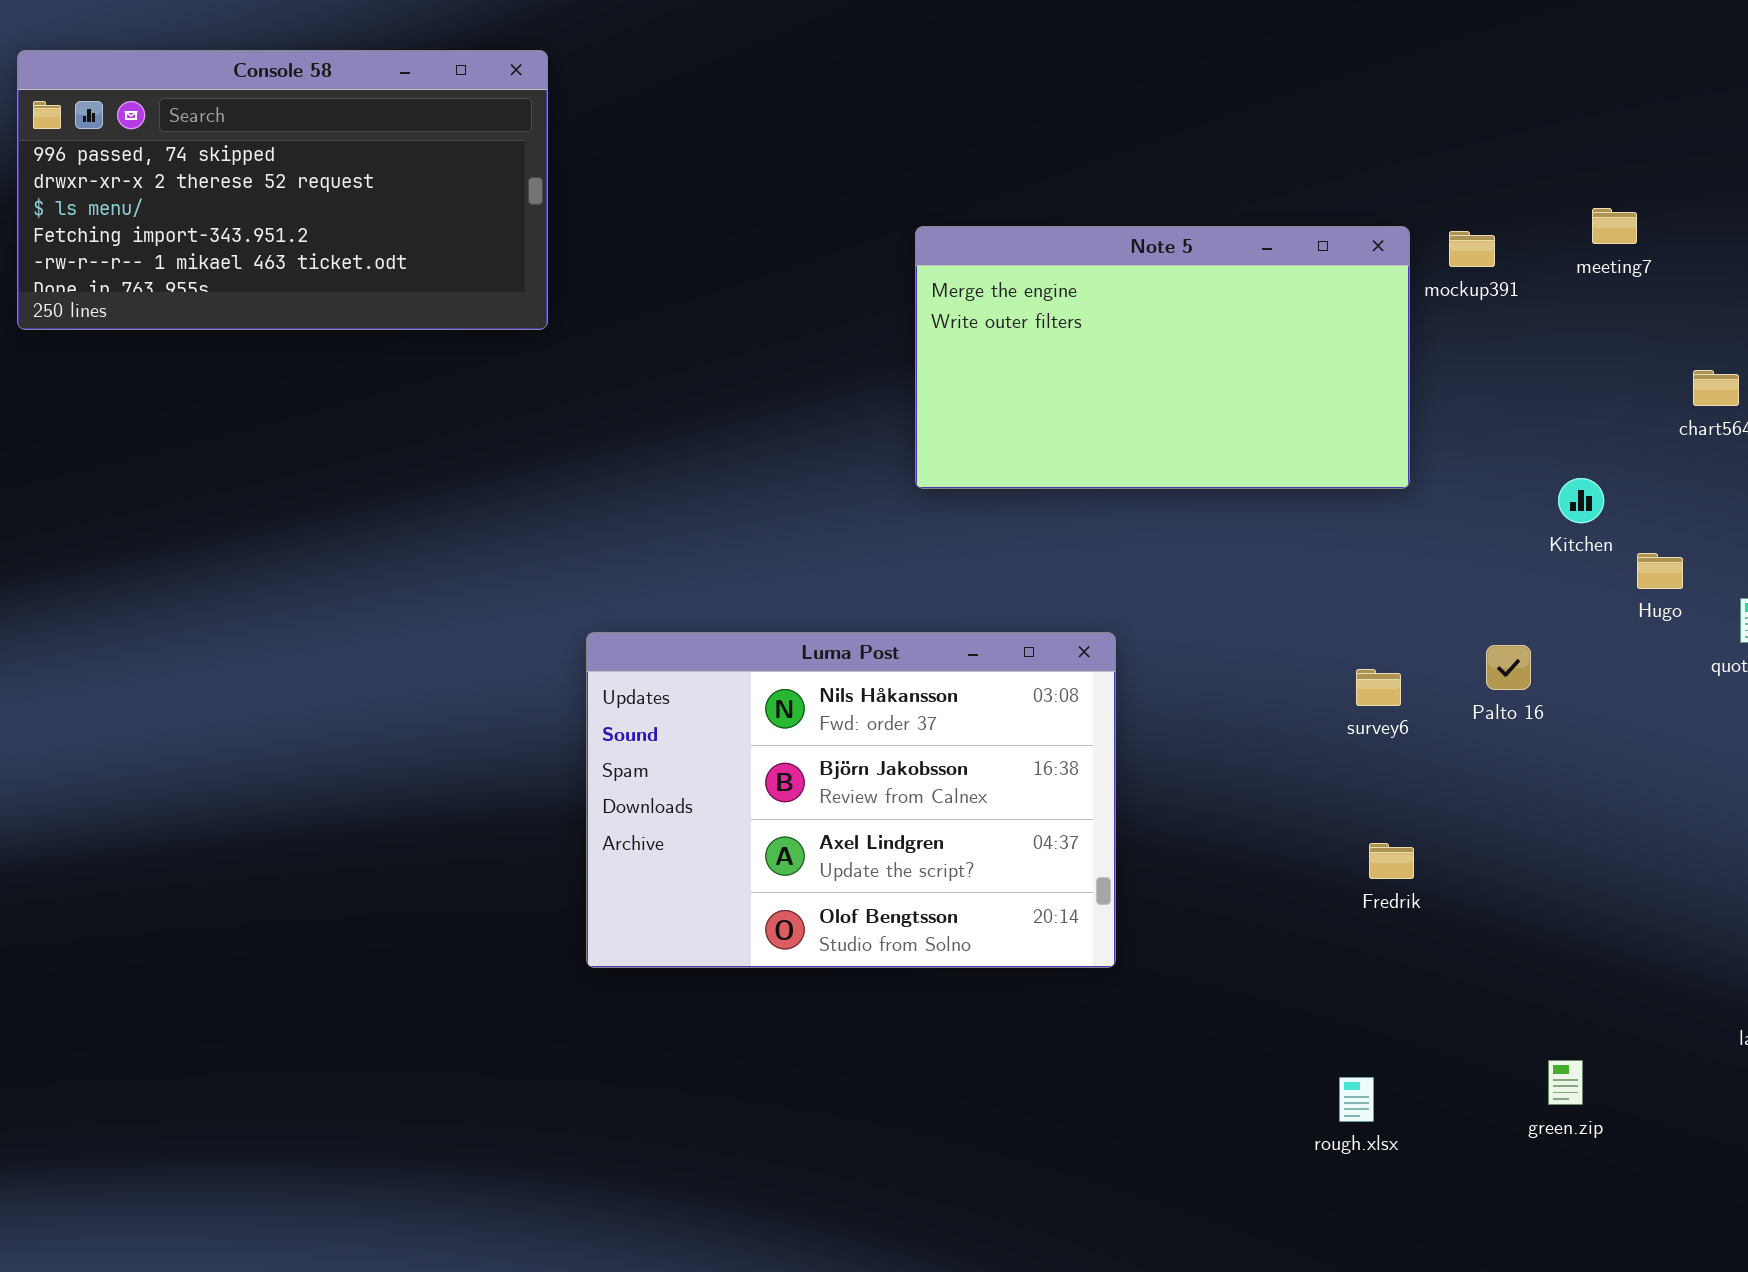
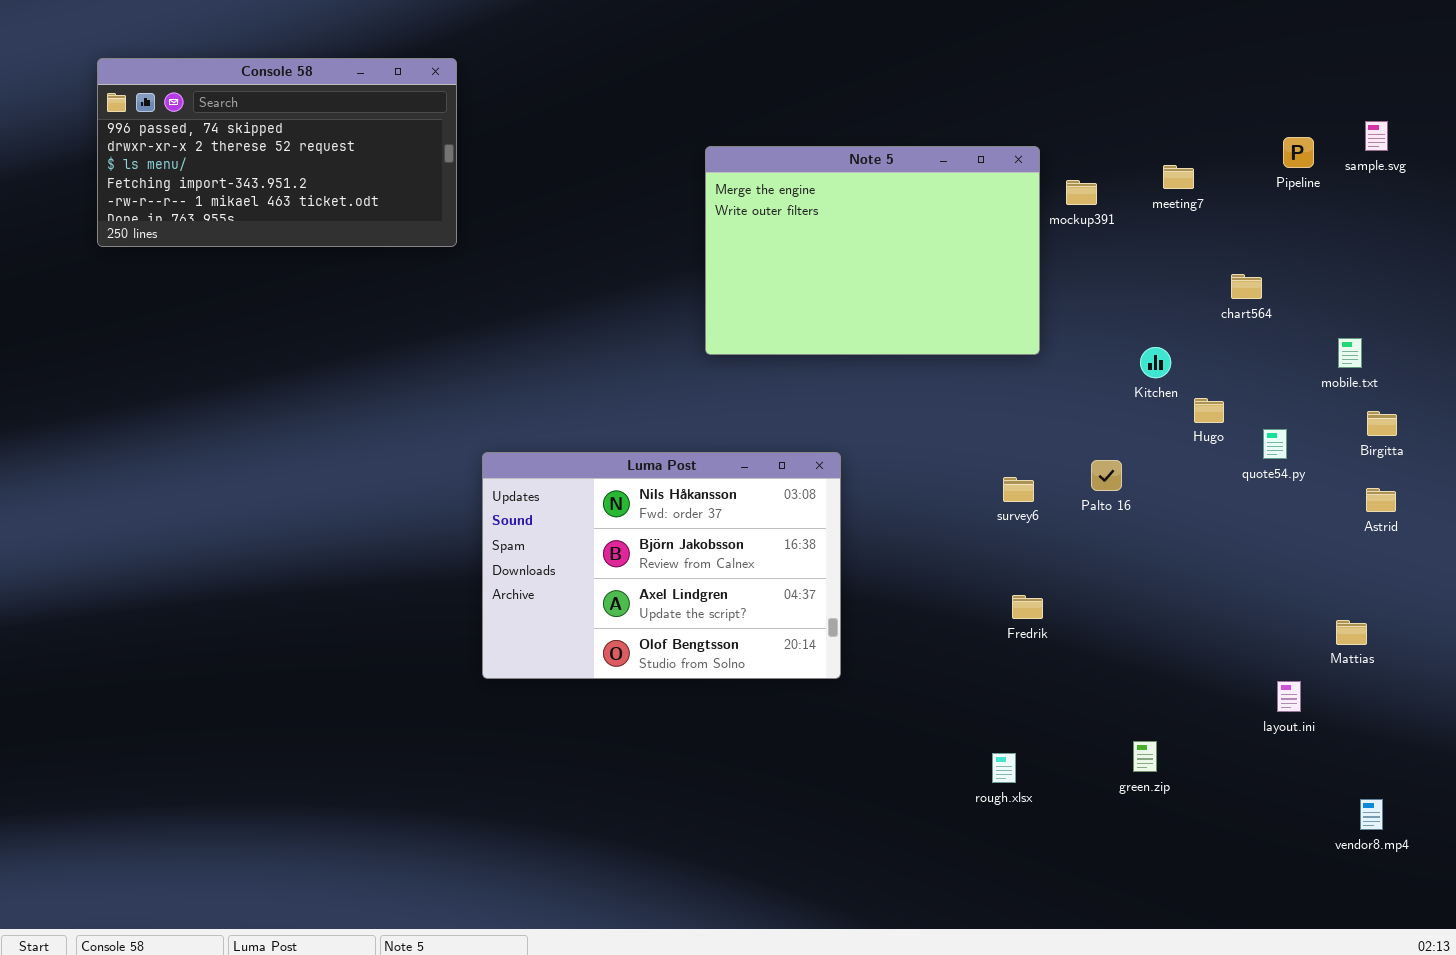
Note 5: [915,226,1410,489] -> [705,146,1040,355], resized

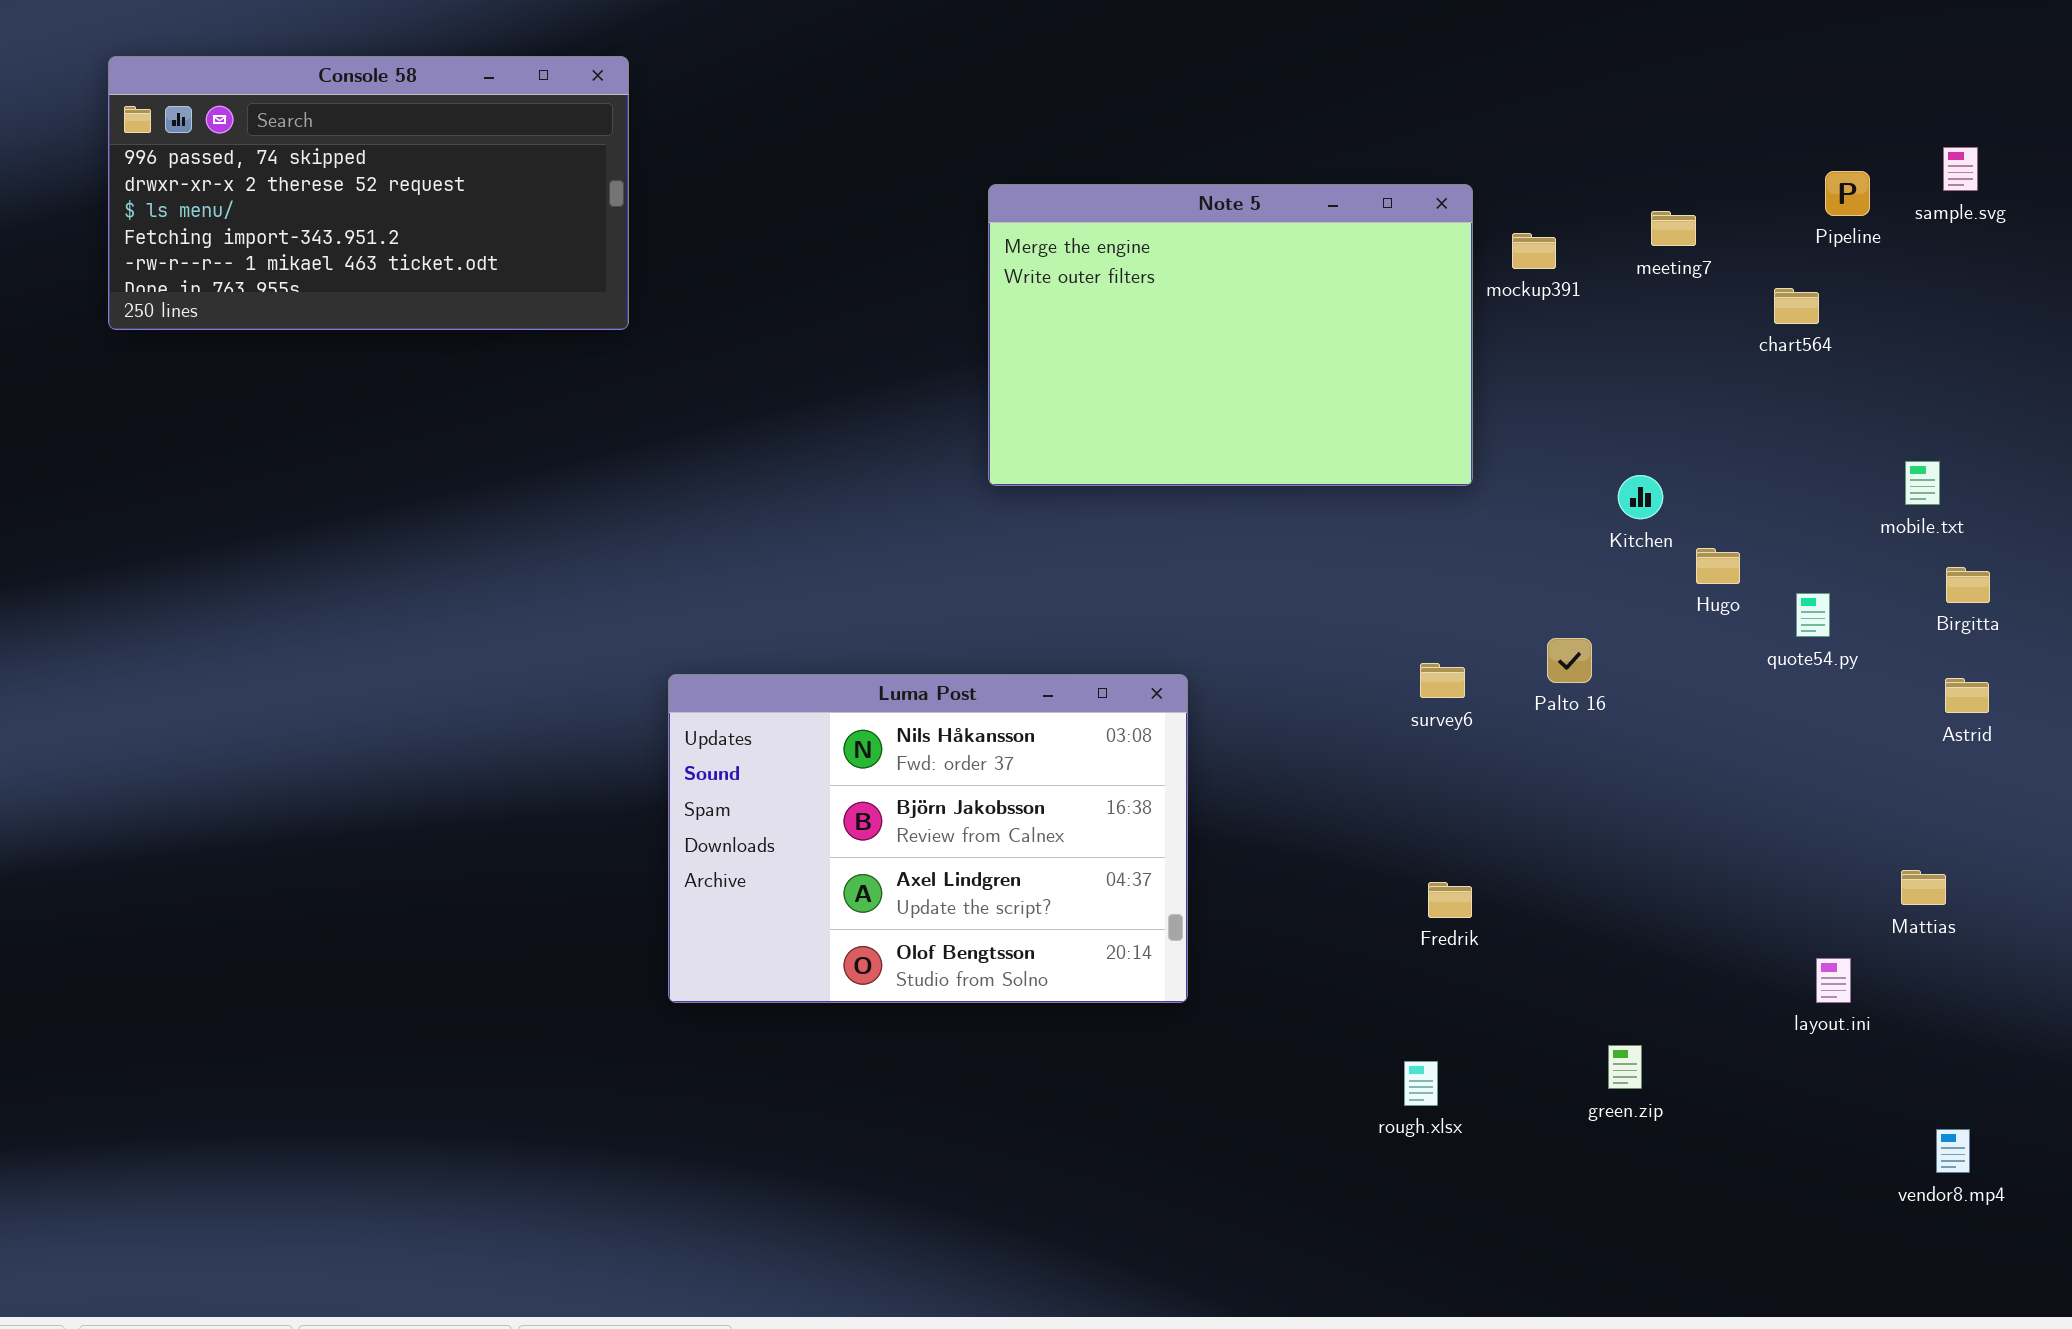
chart564: [1231,274,1262,299] -> [1774,288,1819,324], moved
Luma Post: [482,452,841,679] -> [668,674,1188,1003], moved
Fredrik: [1012,595,1043,619] -> [1428,882,1472,918], moved

